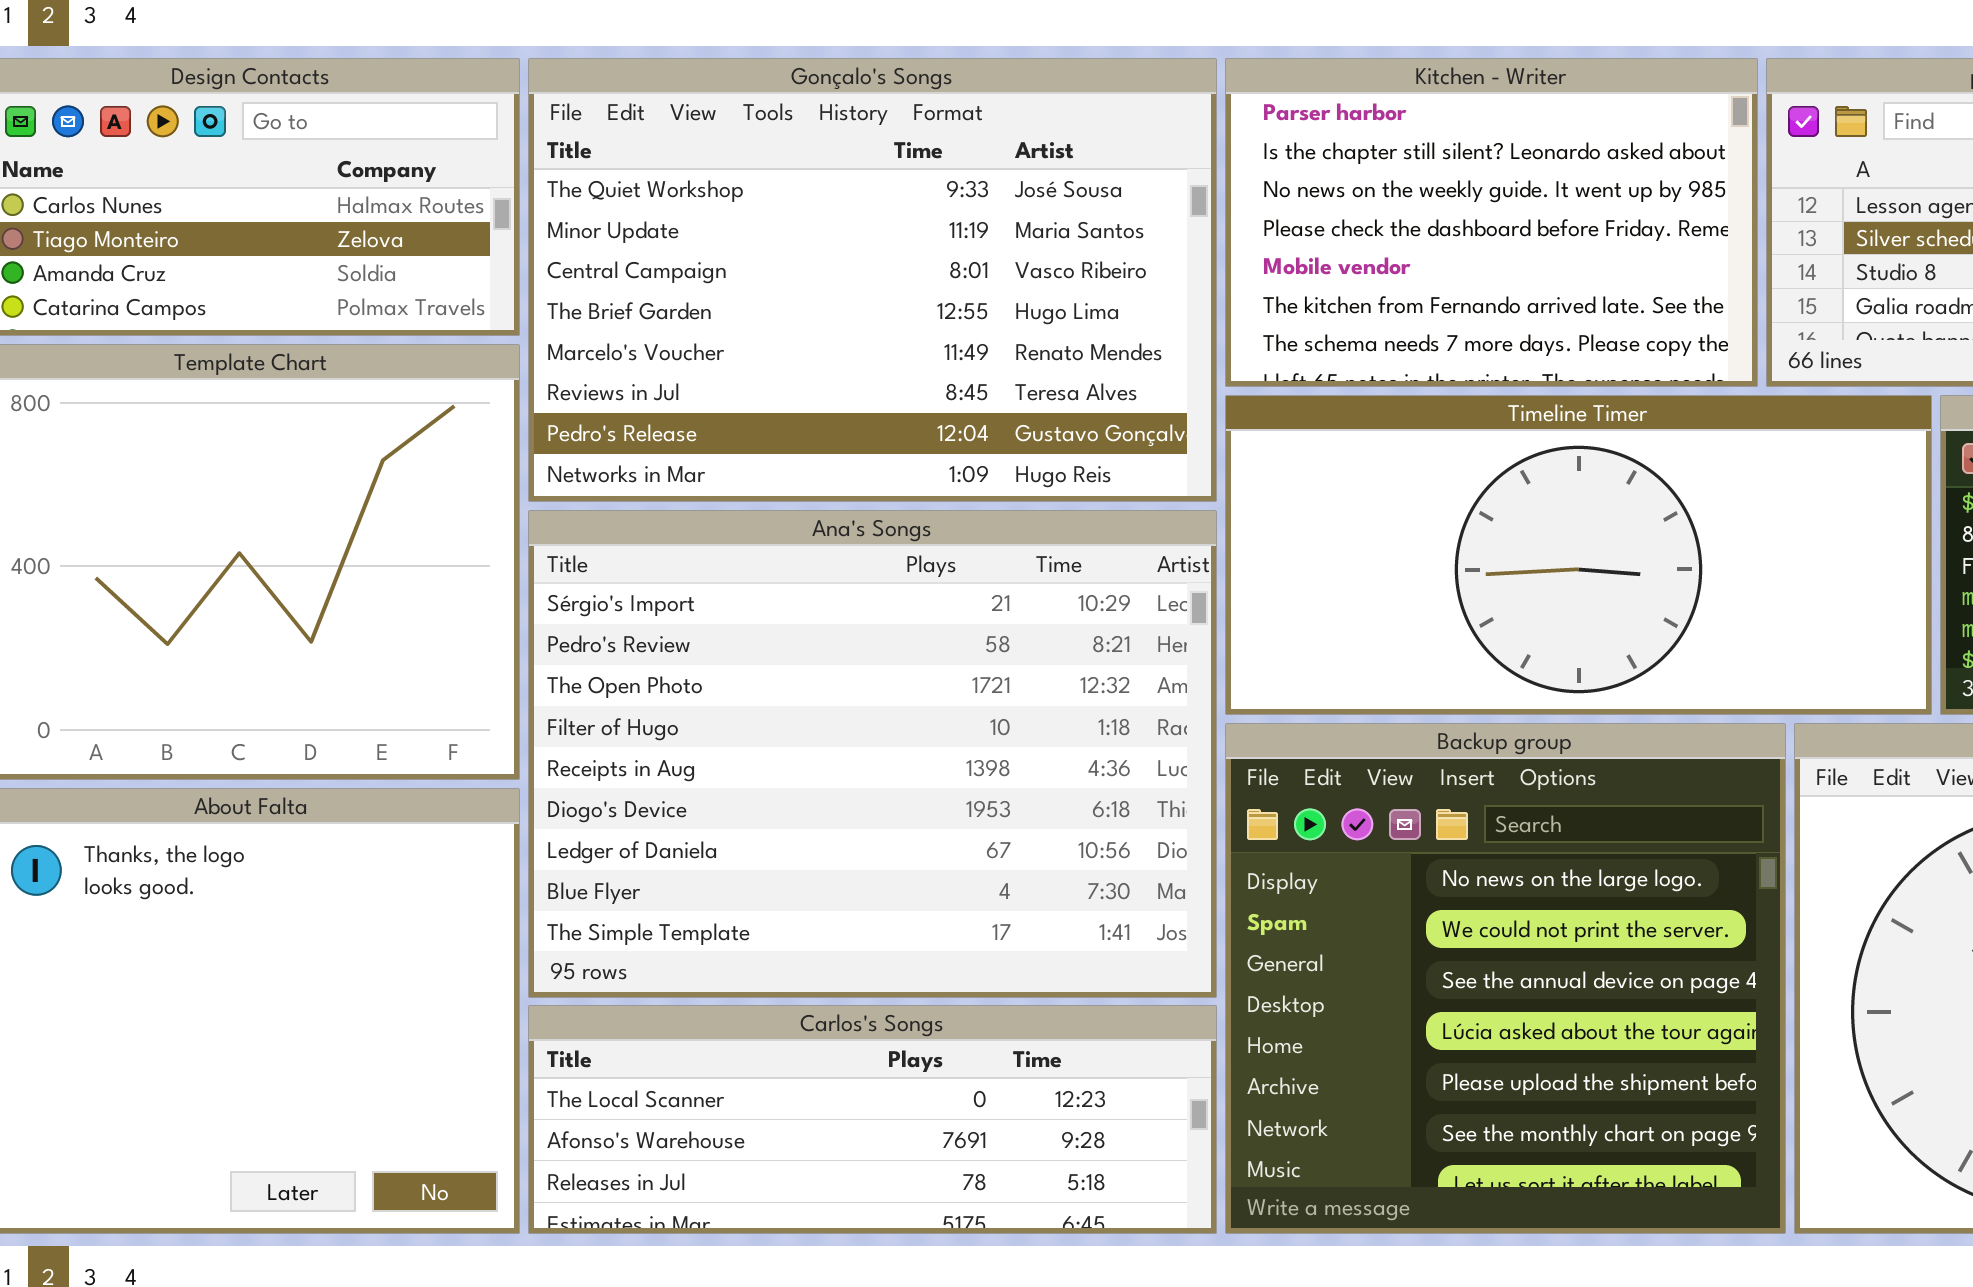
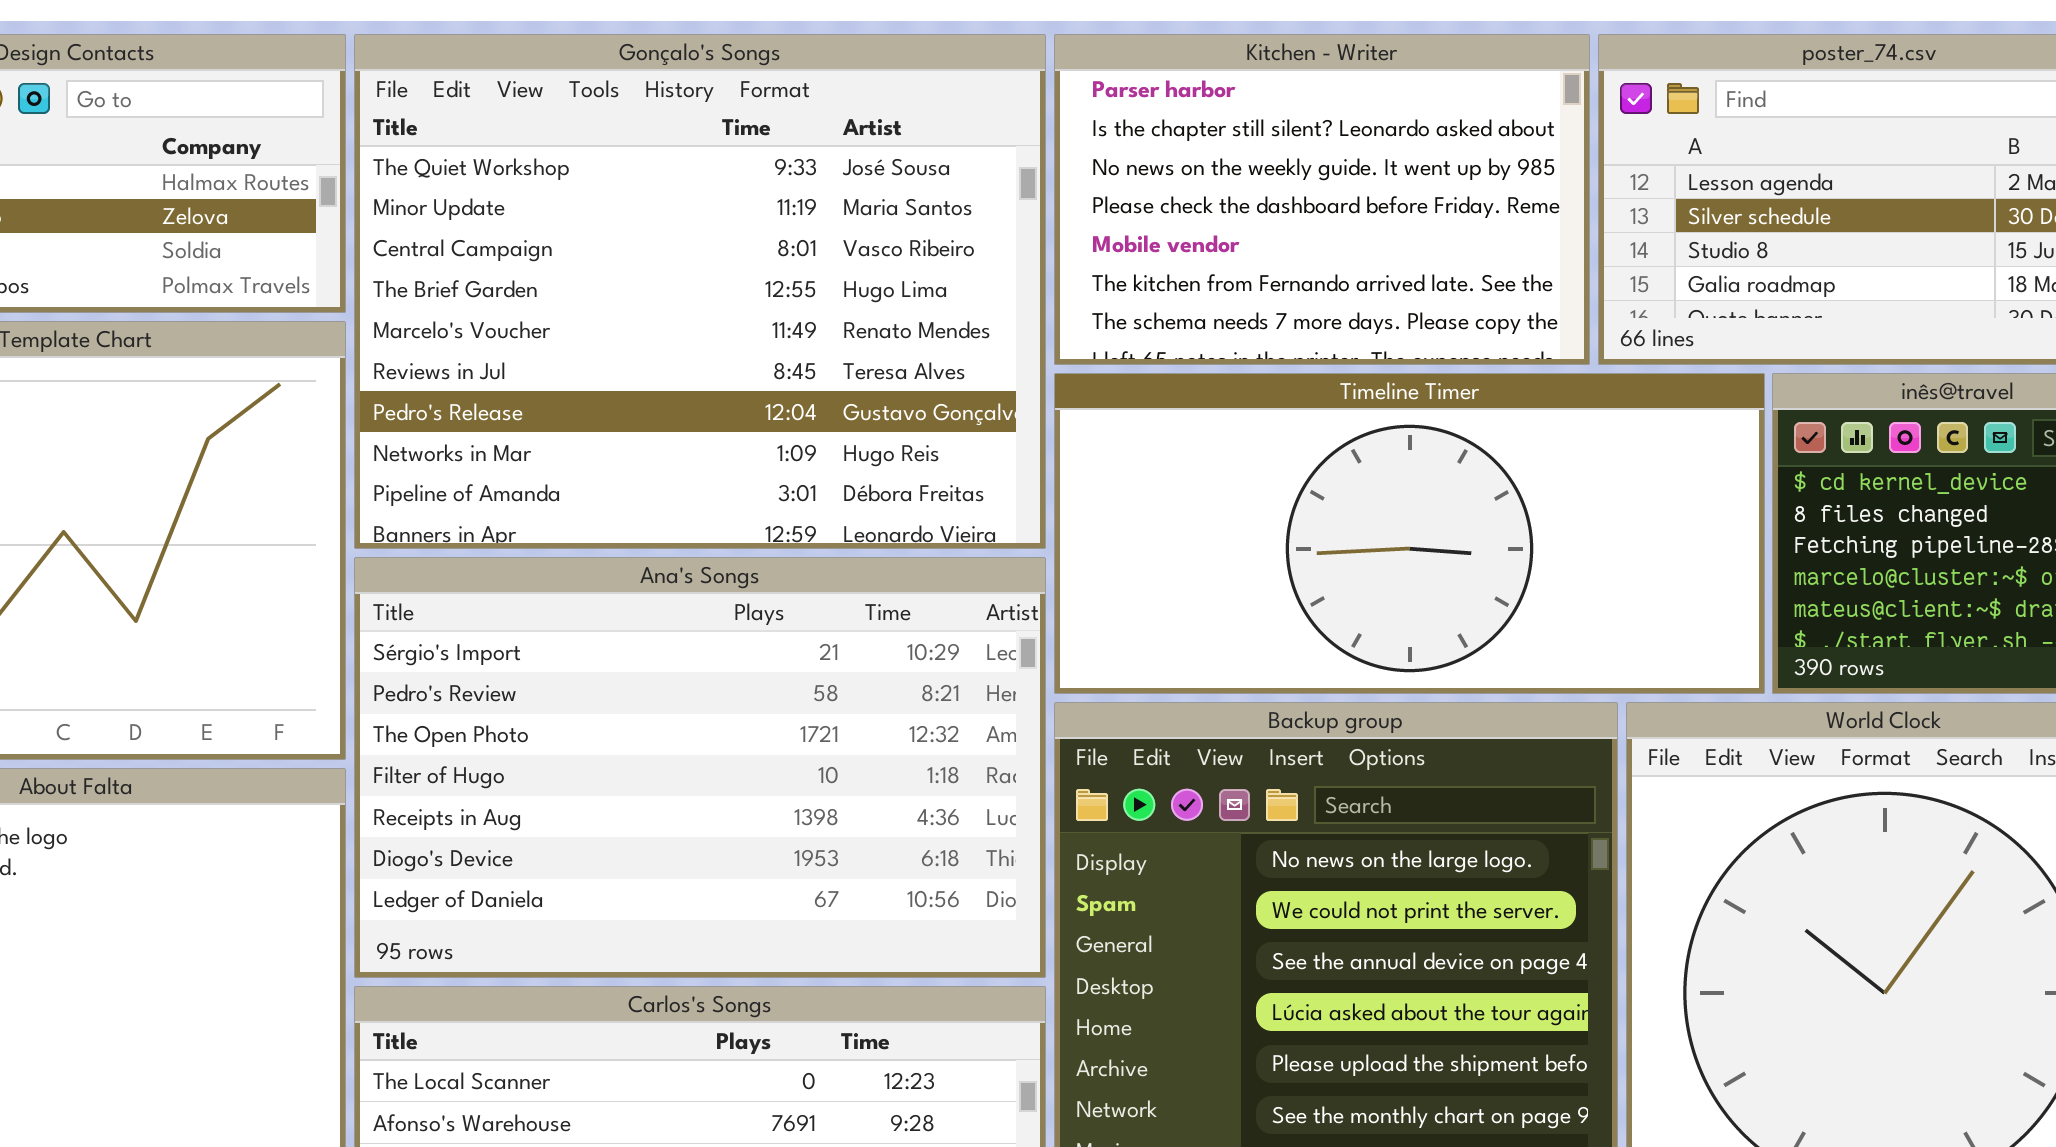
Gonçalo's Songs: [528,58,1217,502] -> [354,34,1046,549], resized
Ana's Songs: [528,510,1217,998] -> [354,557,1046,978], resized

